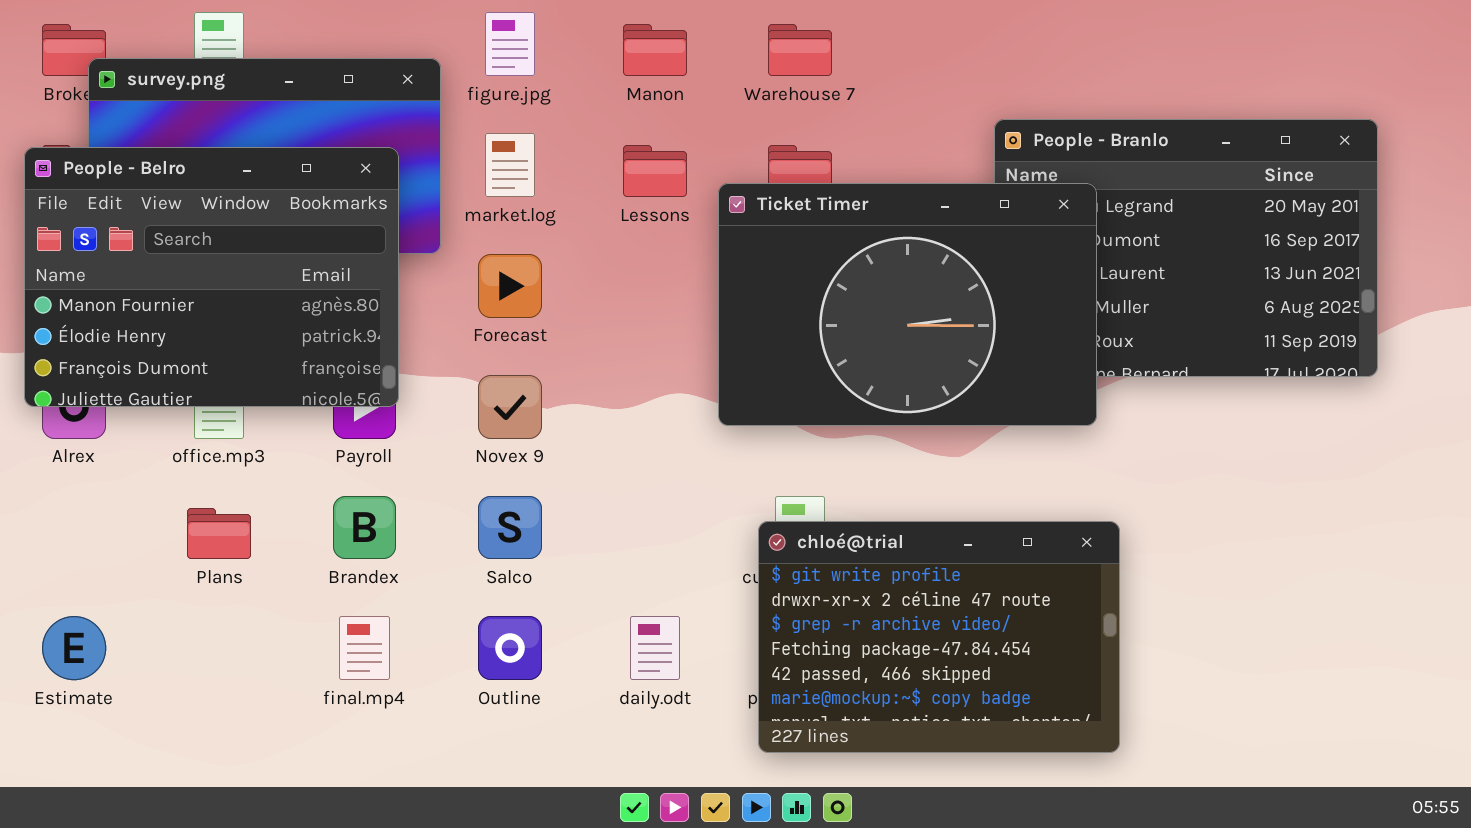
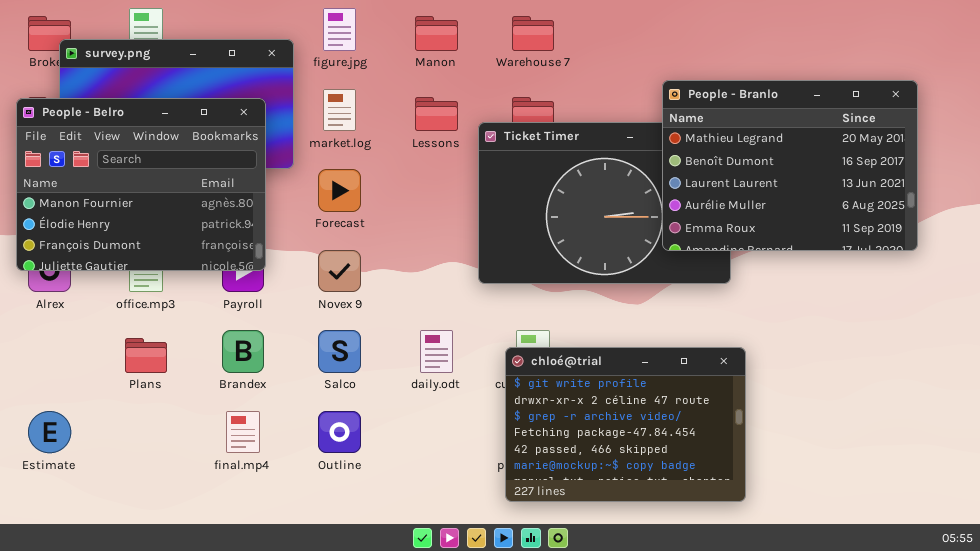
People - Branlo: [994,119,1378,377] -> [662,80,918,251], raised
daily.odt: [630,616,680,680] -> [420,330,453,373], moved

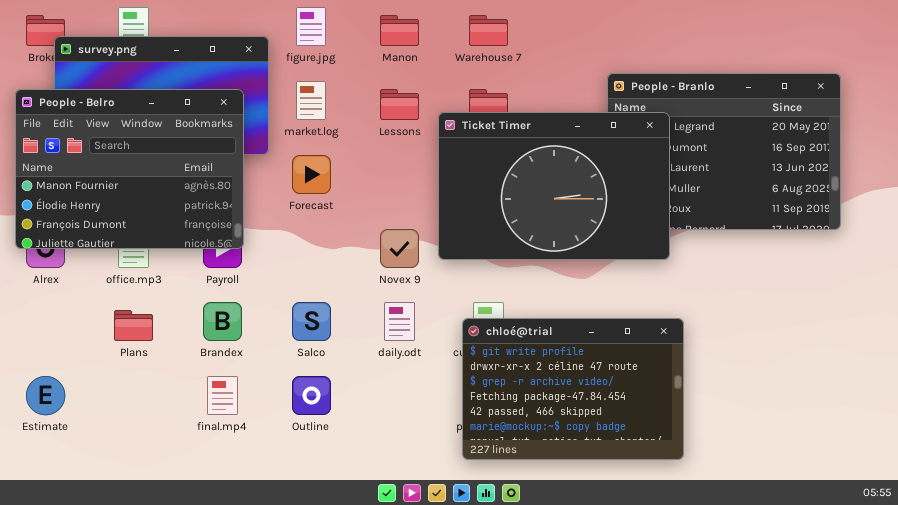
Ticket Timer: [478,122,731,284] -> [438,112,670,260], raised
Novex 9: [318,250,361,292] -> [380,229,419,268], moved

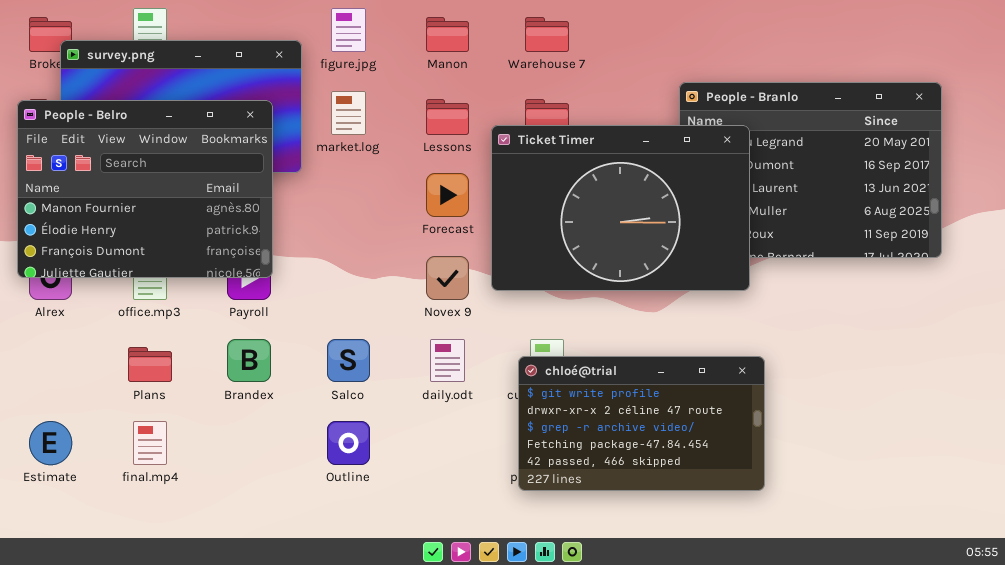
Forecast: [292,155,331,194] -> [426,173,469,217], moved
chloé@trial: [462,318,684,460] -> [518,356,765,491], resized
final.mp4: [207,376,238,415] -> [133,421,167,465], moved

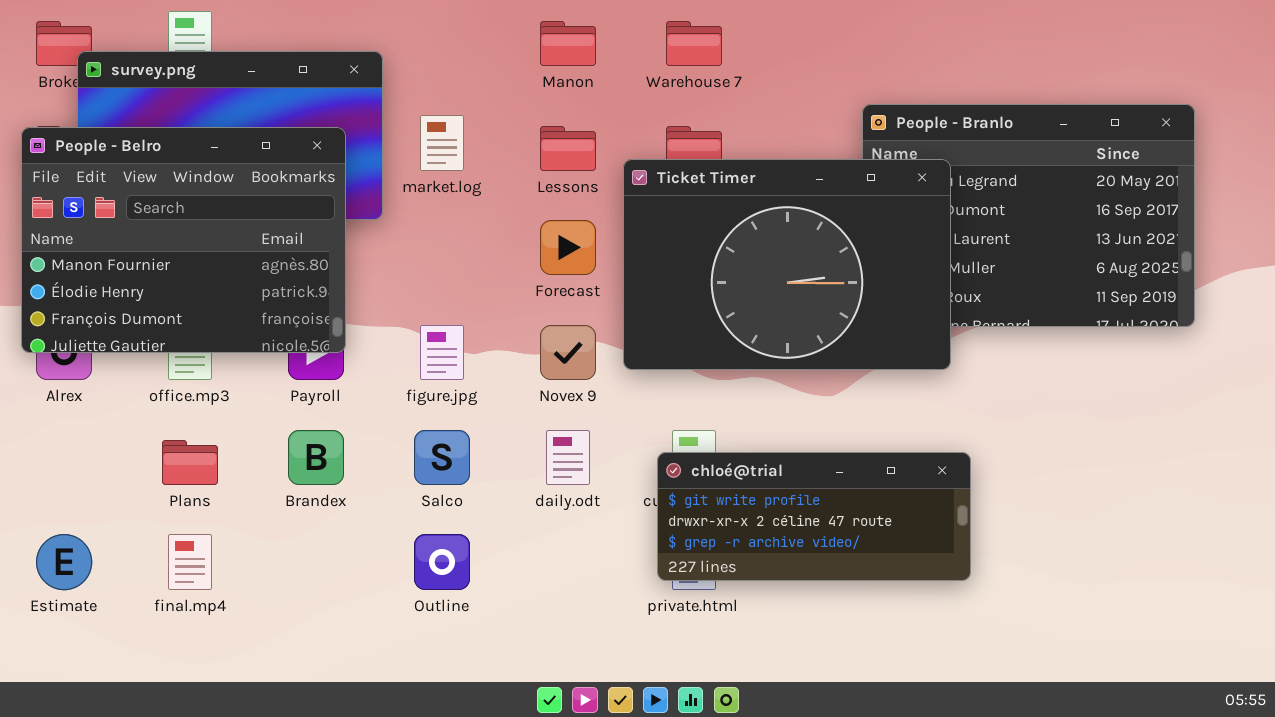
figure.jpg: [331,8,366,52] -> [420,325,464,380], moved
chloé@trial: [518,356,765,491] -> [657,452,971,581], resized

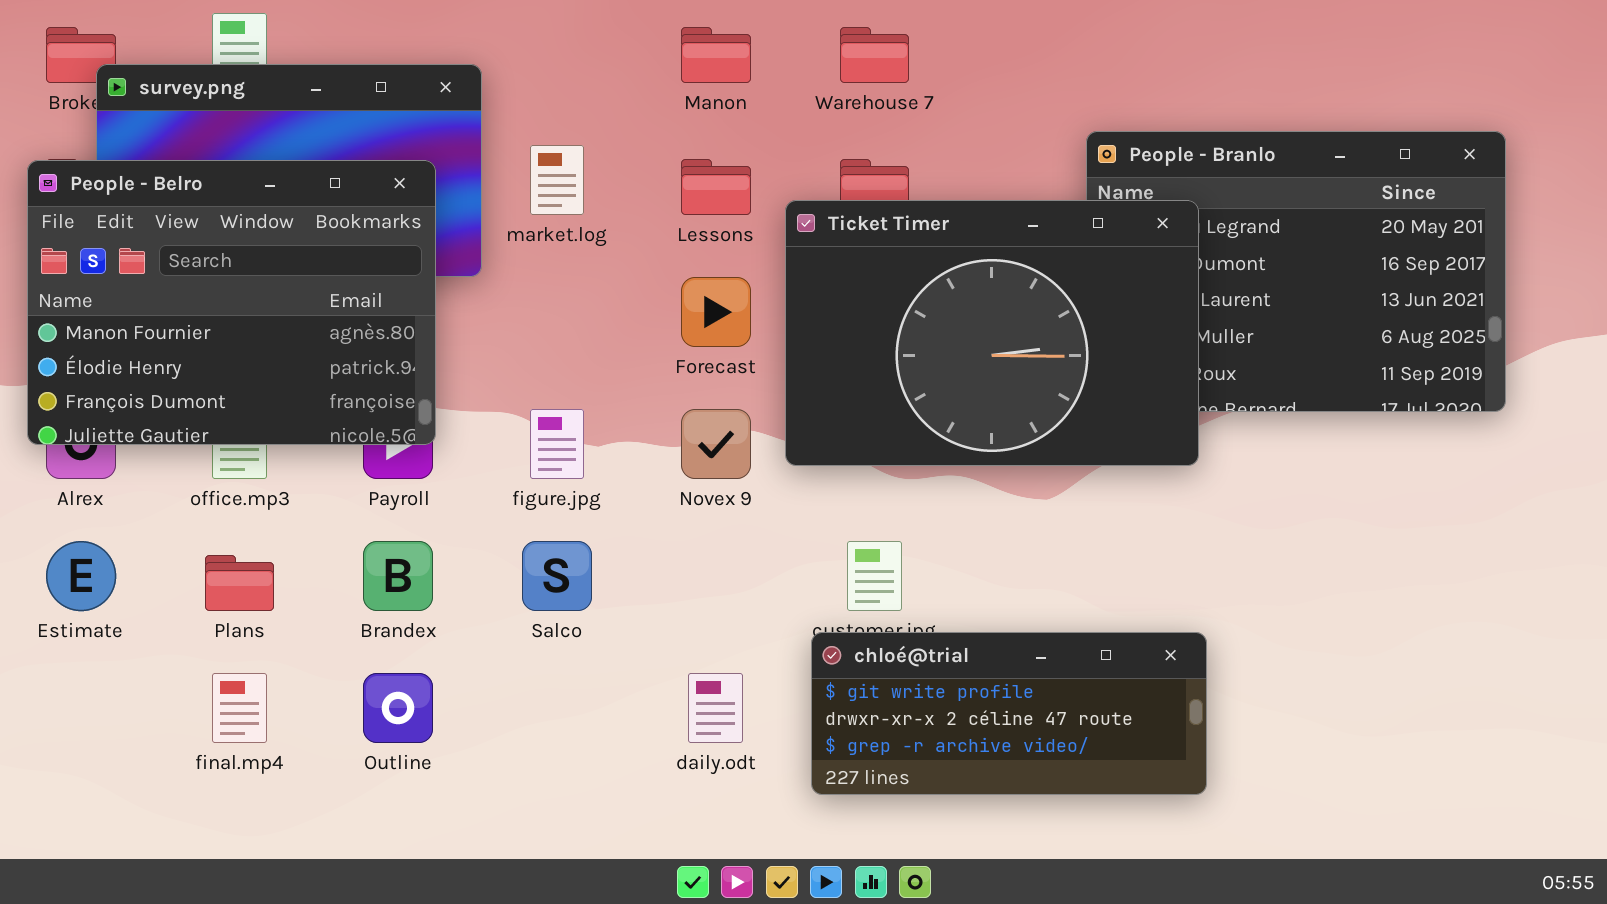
daily.odt: [546,430,590,485] -> [688,673,743,743], moved
chloé@trial: [657,452,971,581] -> [811,632,1207,795], moved
Estimate: [36,534,92,590] -> [46,541,116,611], moved
Outline: [414,534,470,590] -> [363,673,433,743], moved

